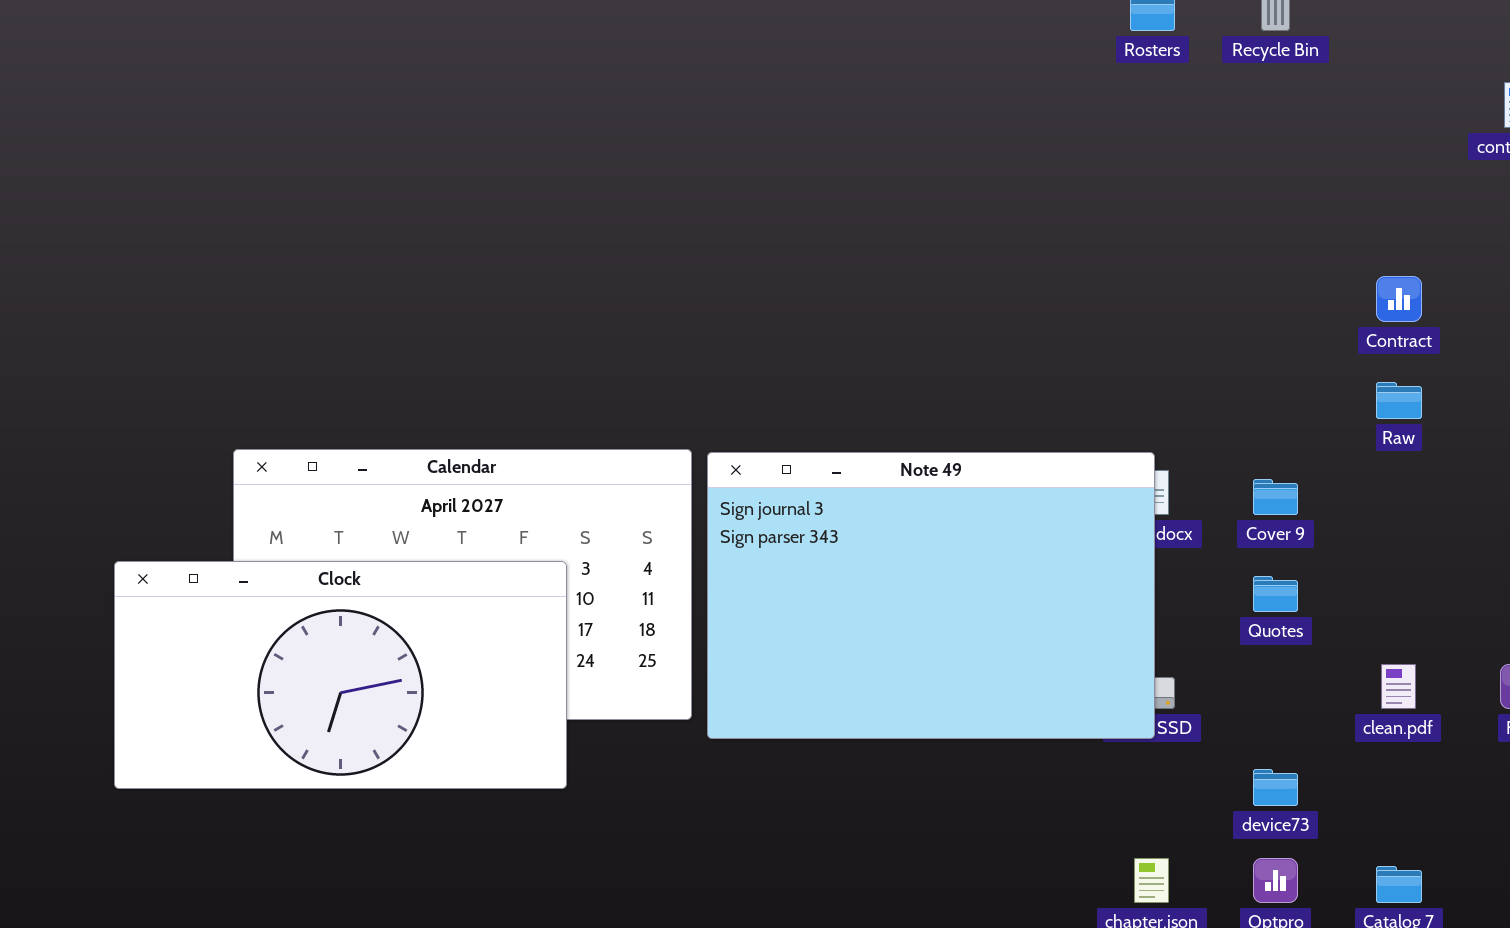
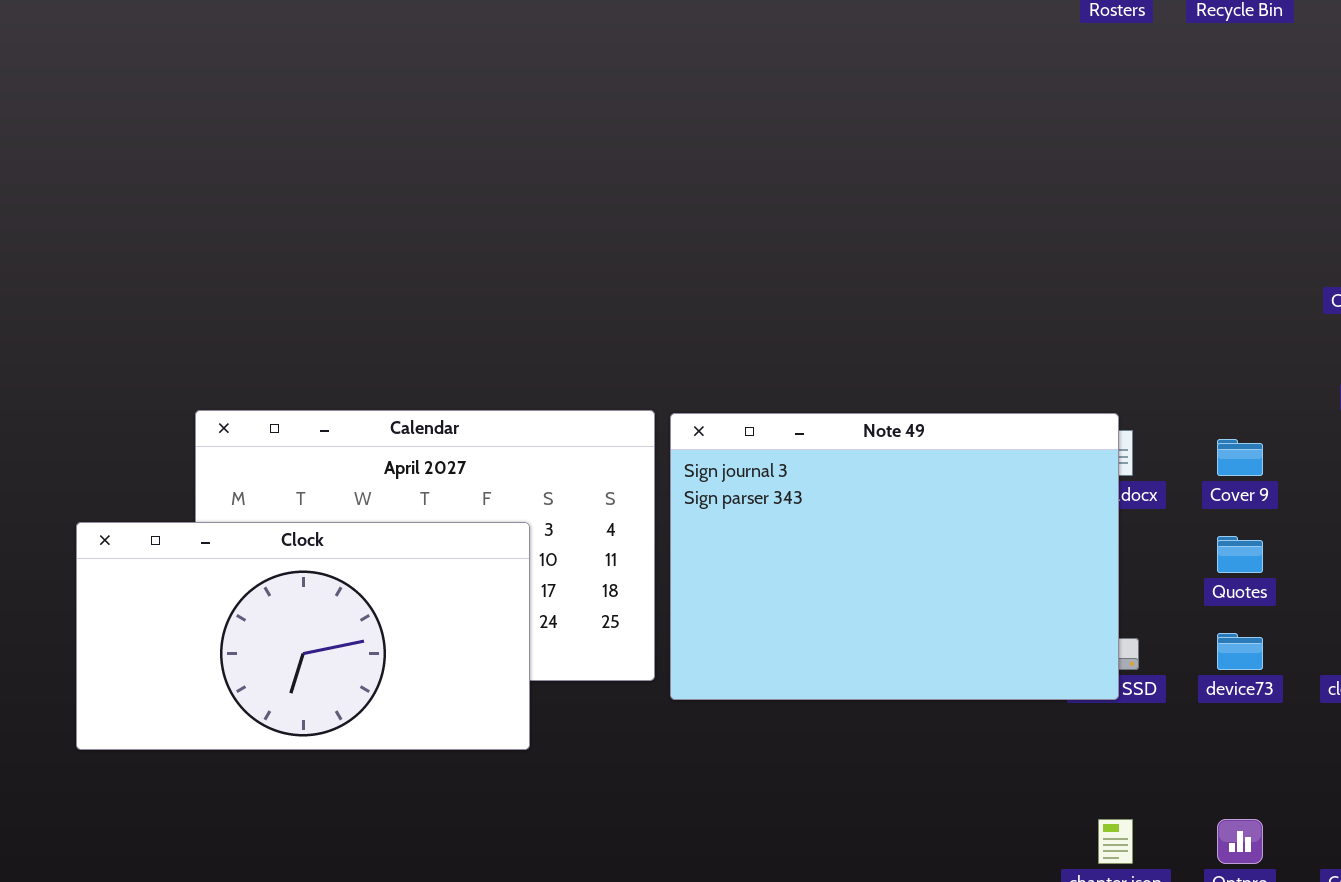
device73: [1253,769,1298,806] -> [1217,633,1263,670], moved

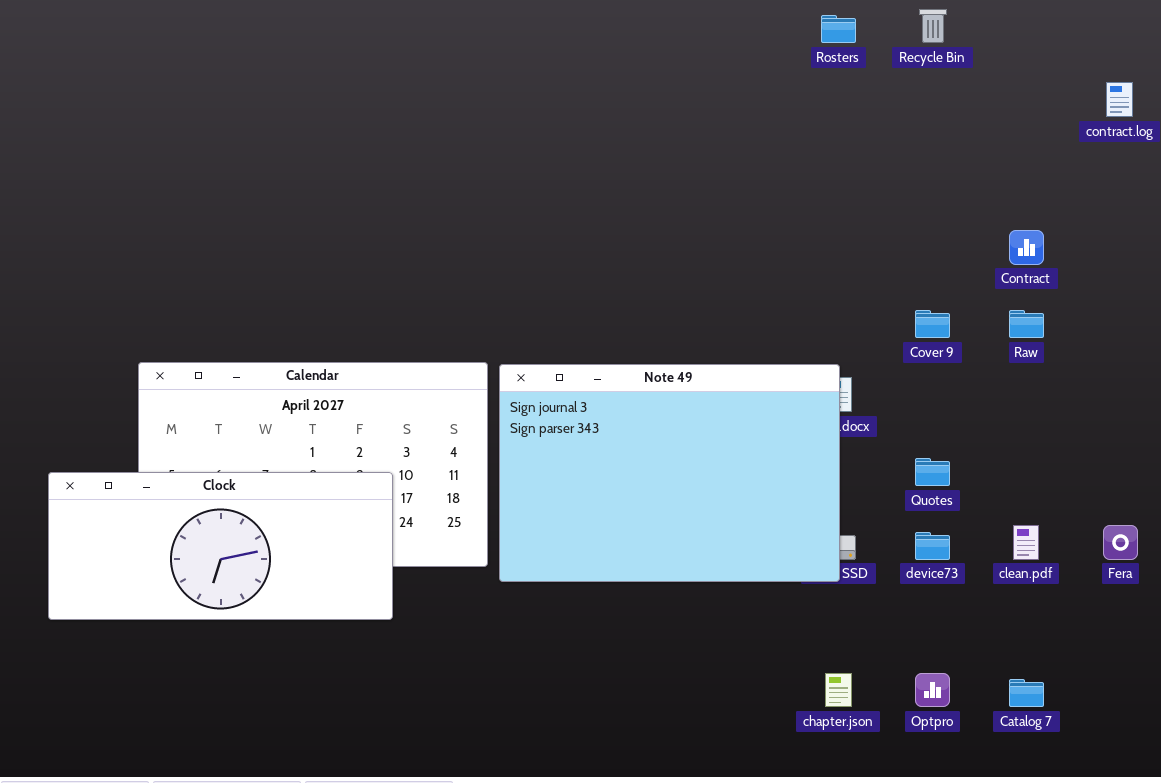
Cover 9: [1217,439,1263,476] -> [915,310,950,338], moved
Clock: [76,522,530,750] -> [48,472,393,620], resized

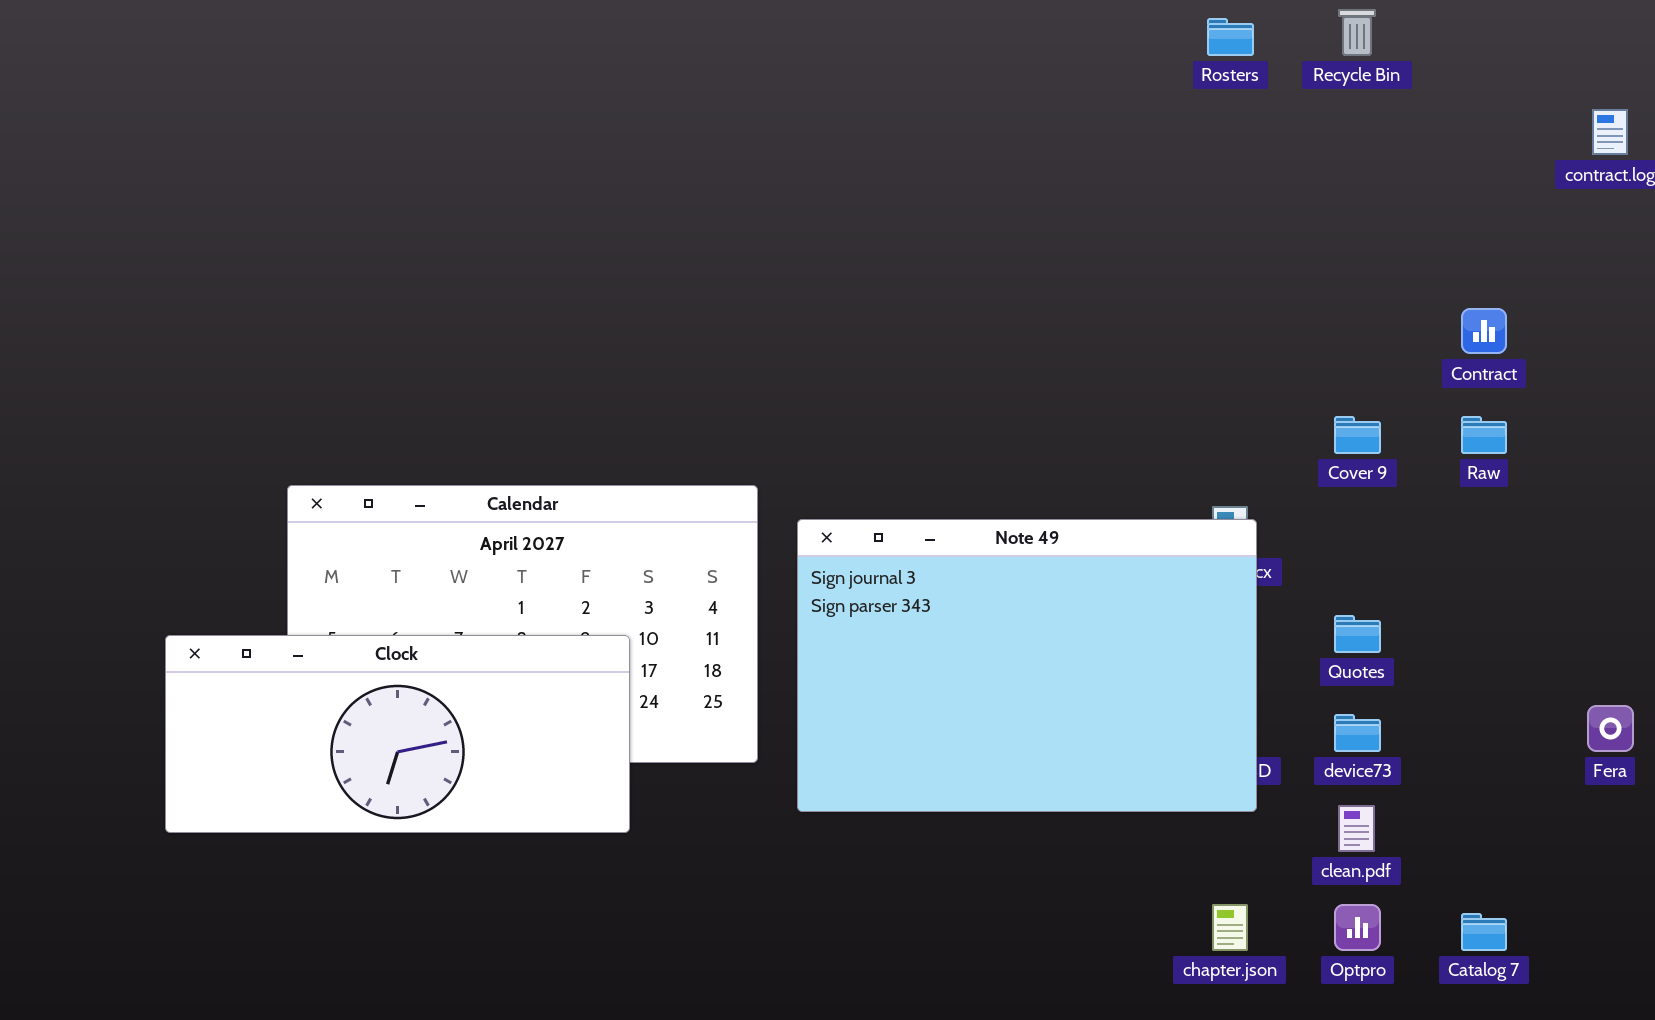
Note 49: [499,364,840,582] -> [797,519,1257,812], moved
clean.pdf: [1013,525,1039,560] -> [1338,805,1375,852], moved

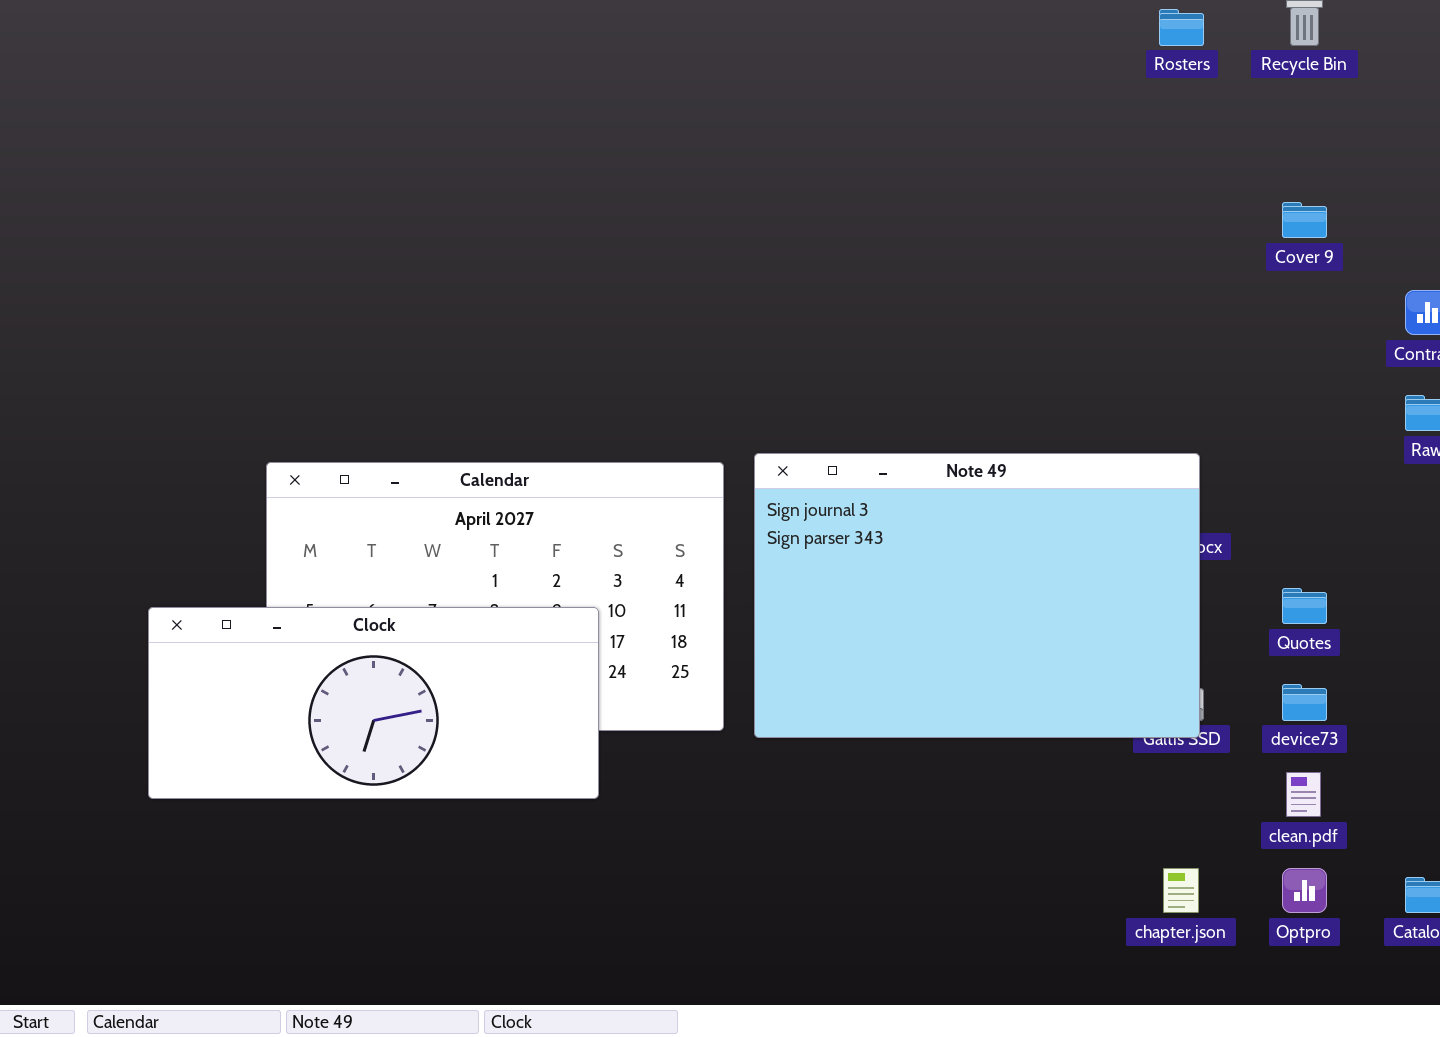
Cover 9: [1334,416,1381,454] -> [1282,202,1327,238], moved
Note 49: [797,519,1257,812] -> [754,453,1200,738], moved

